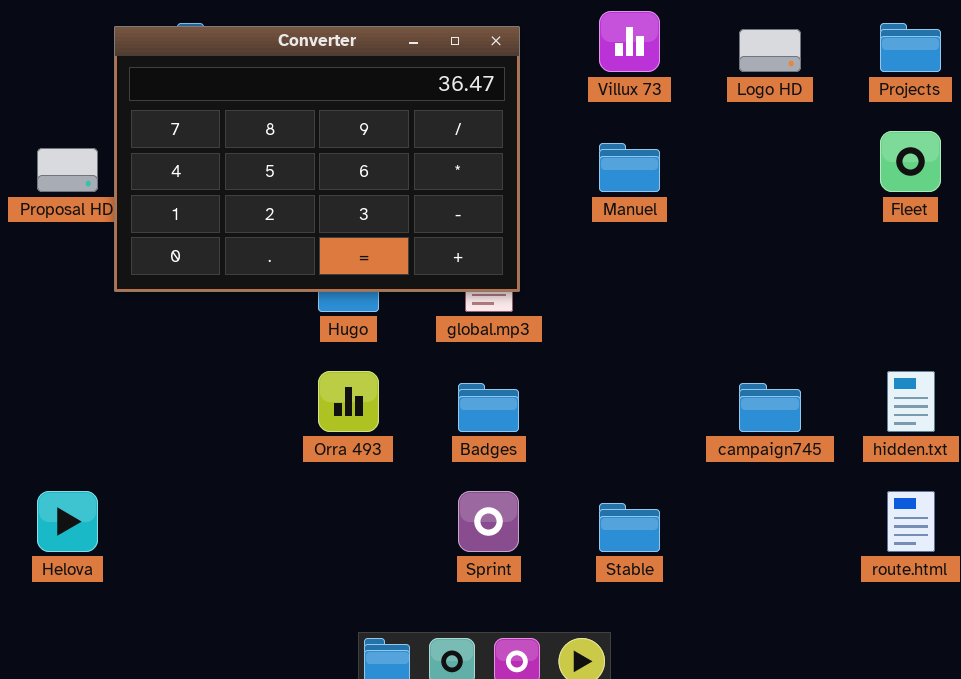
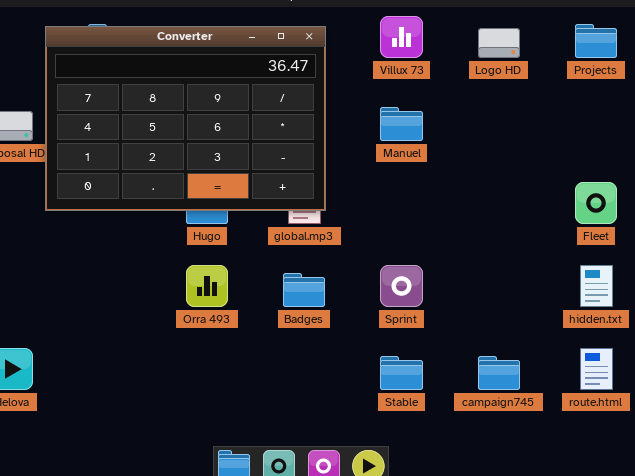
Fleet: [880,131,941,192] -> [575,182,617,224], moved
campaign745: [739,383,801,432] -> [478,356,520,390], moved
Sprint: [458,491,519,552] -> [380,265,423,307], moved

